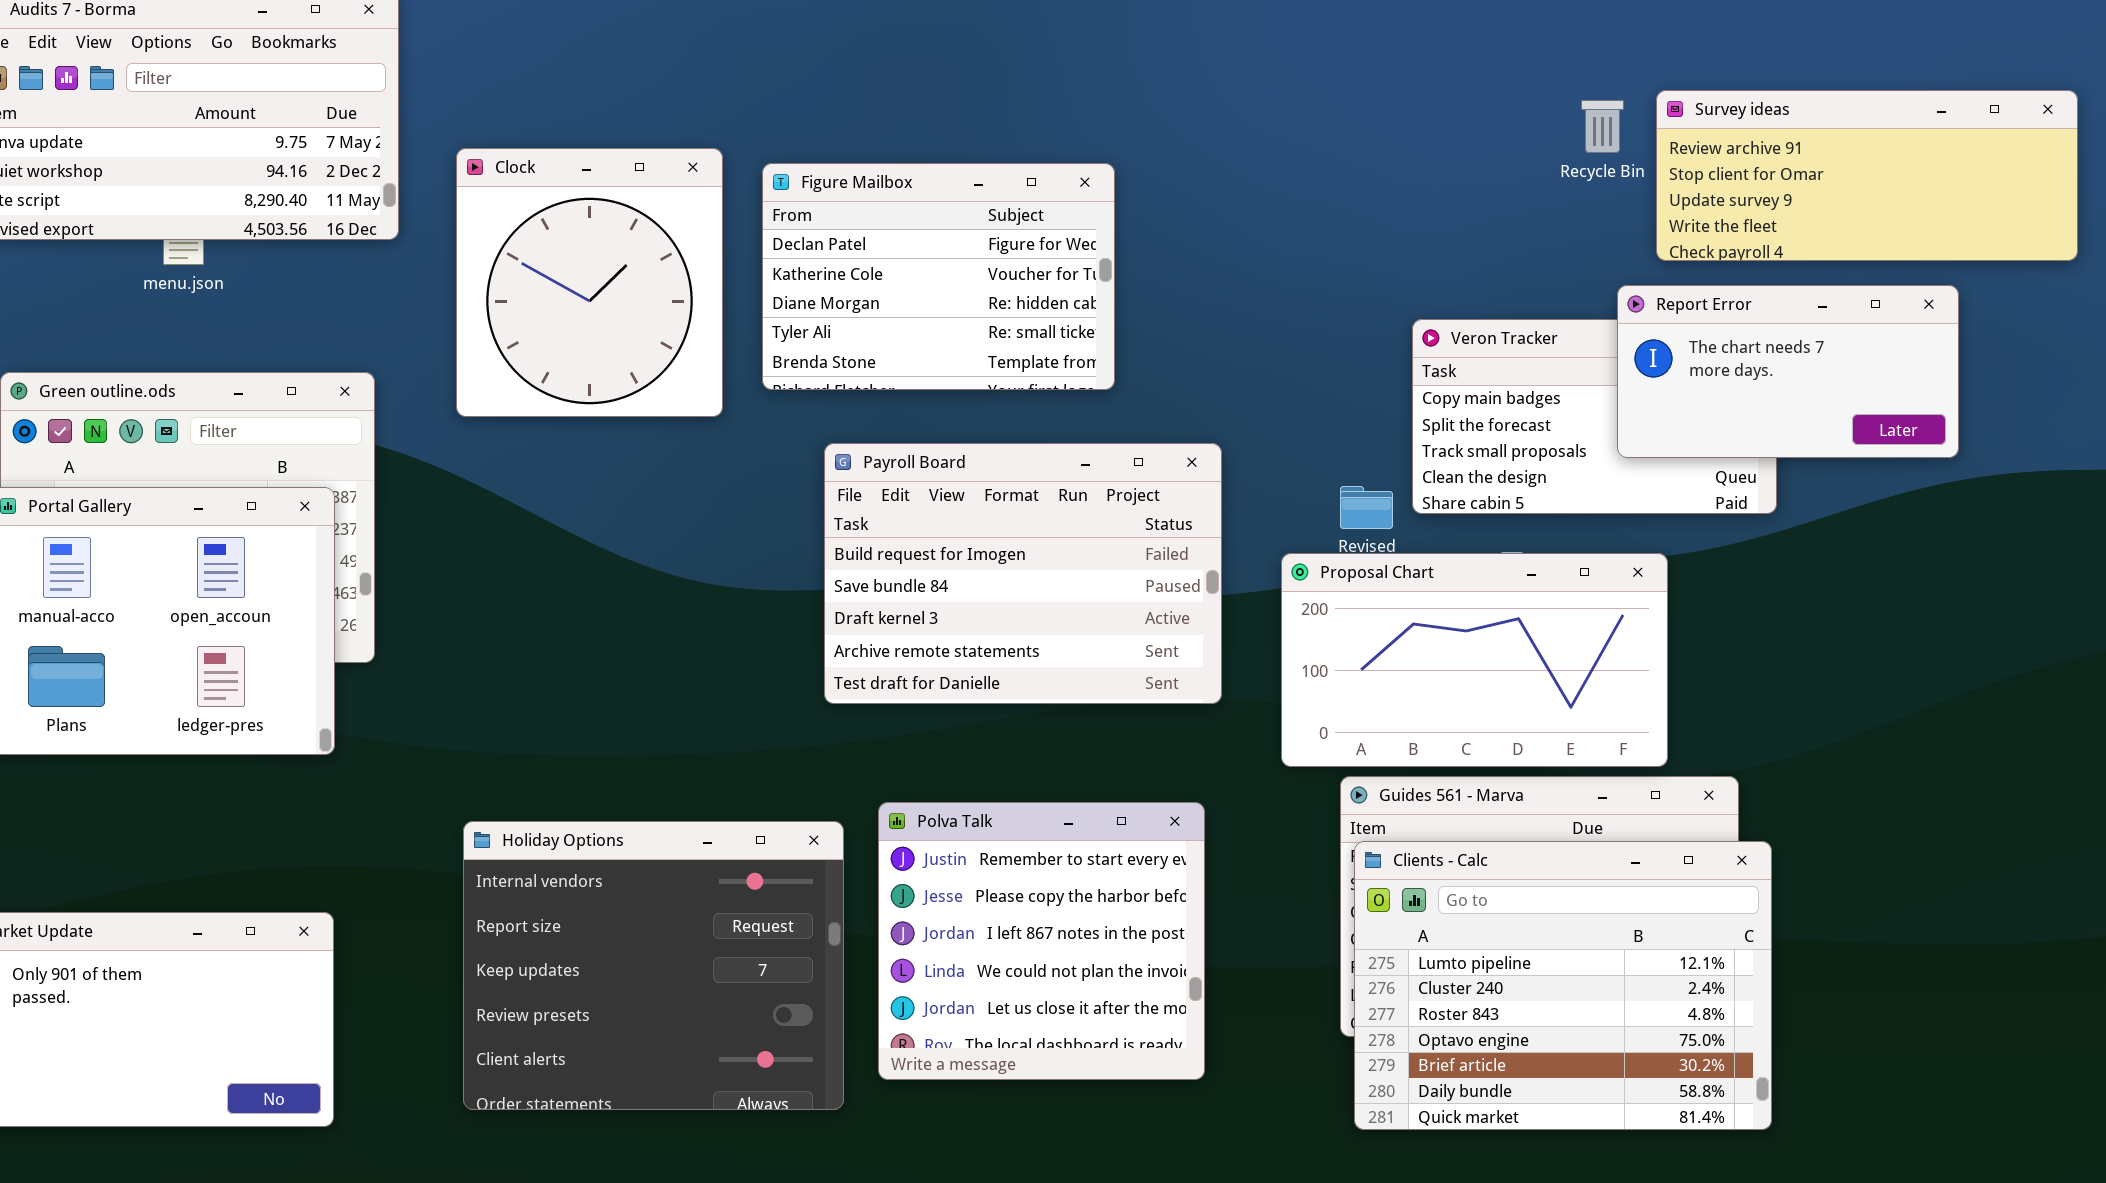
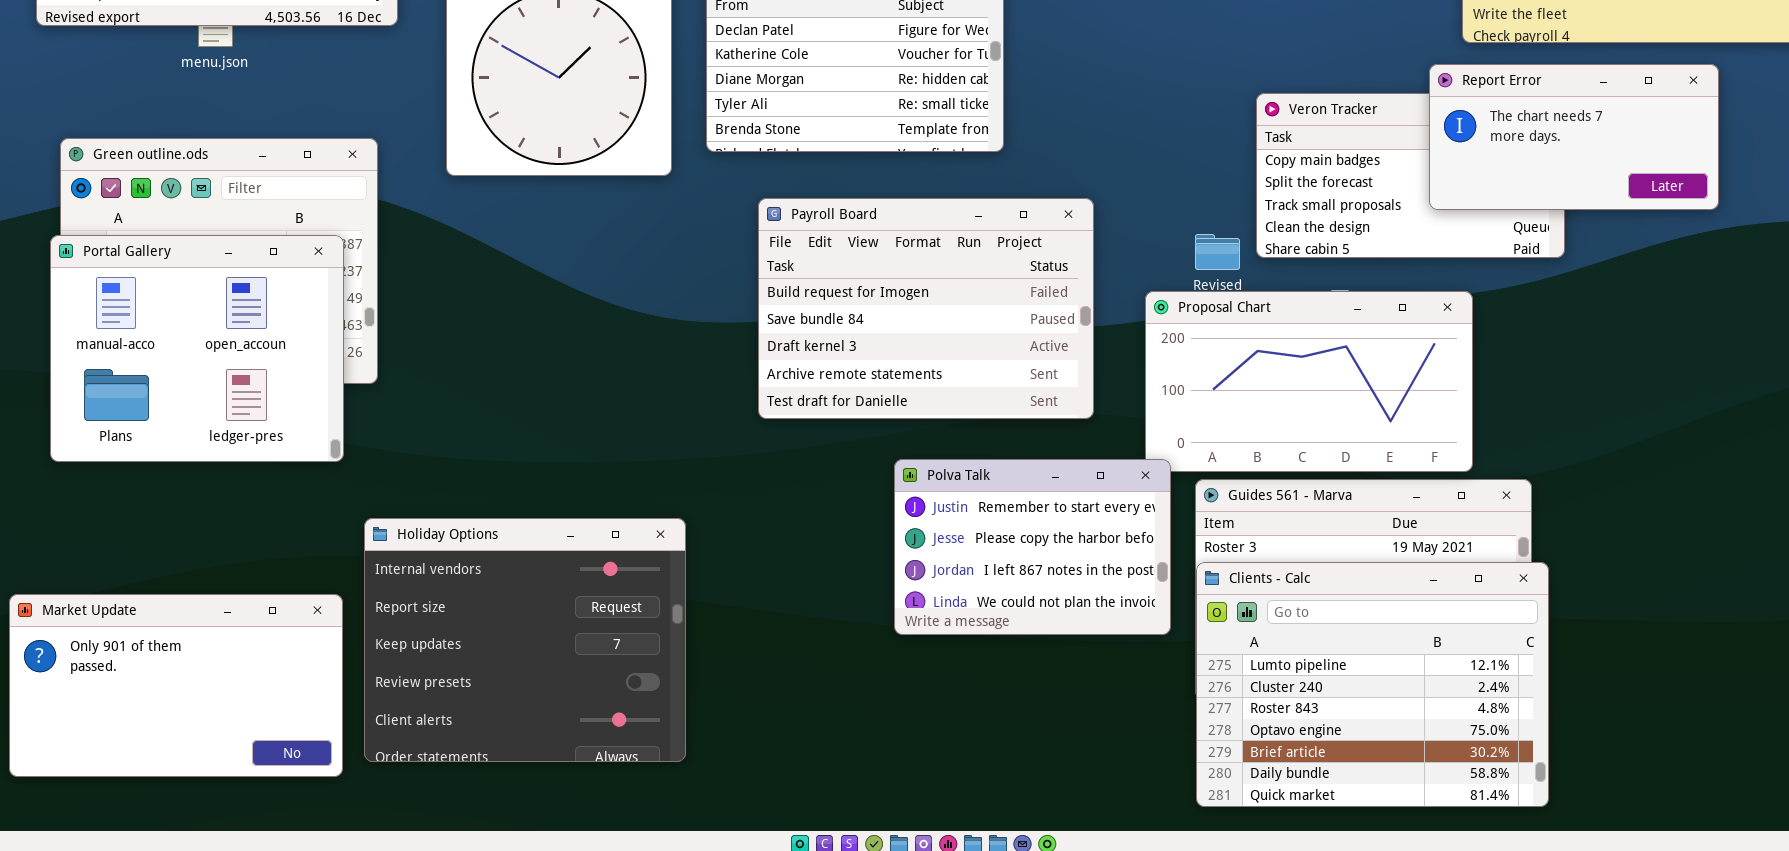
Polva Talk: [878,802,1205,1080] -> [894,459,1171,635], moved, resized
Holiday Options: [463,821,844,1110] -> [364,518,686,762], moved
Clients - Calc: [1354,841,1772,1130] -> [1196,562,1549,807], moved

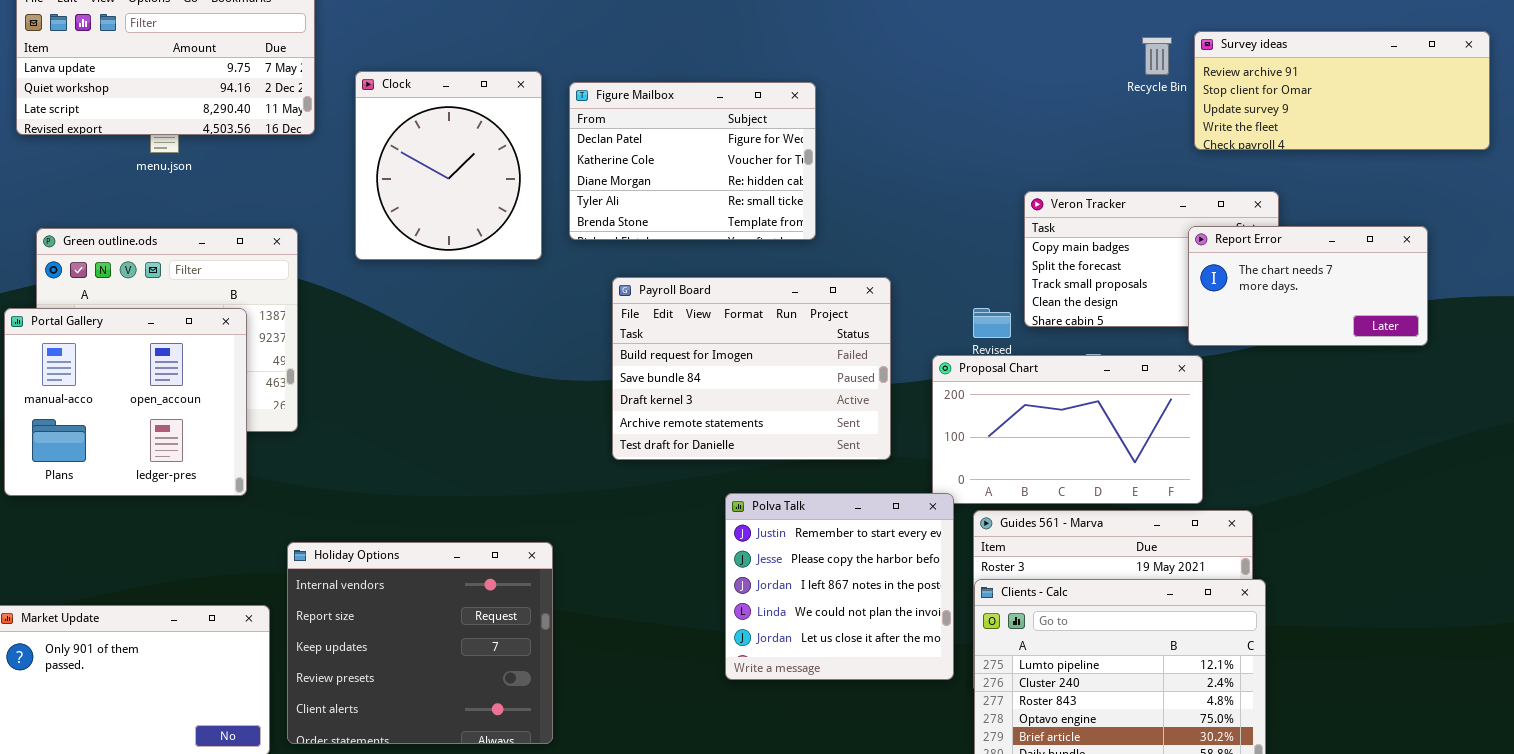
Report Error: [1429,64,1719,210] -> [1188,226,1428,346], moved
Portal Gallery: [50,235,344,462] -> [4,308,247,496], moved
Polva Talk: [894,459,1171,635] -> [725,493,954,680], resized

